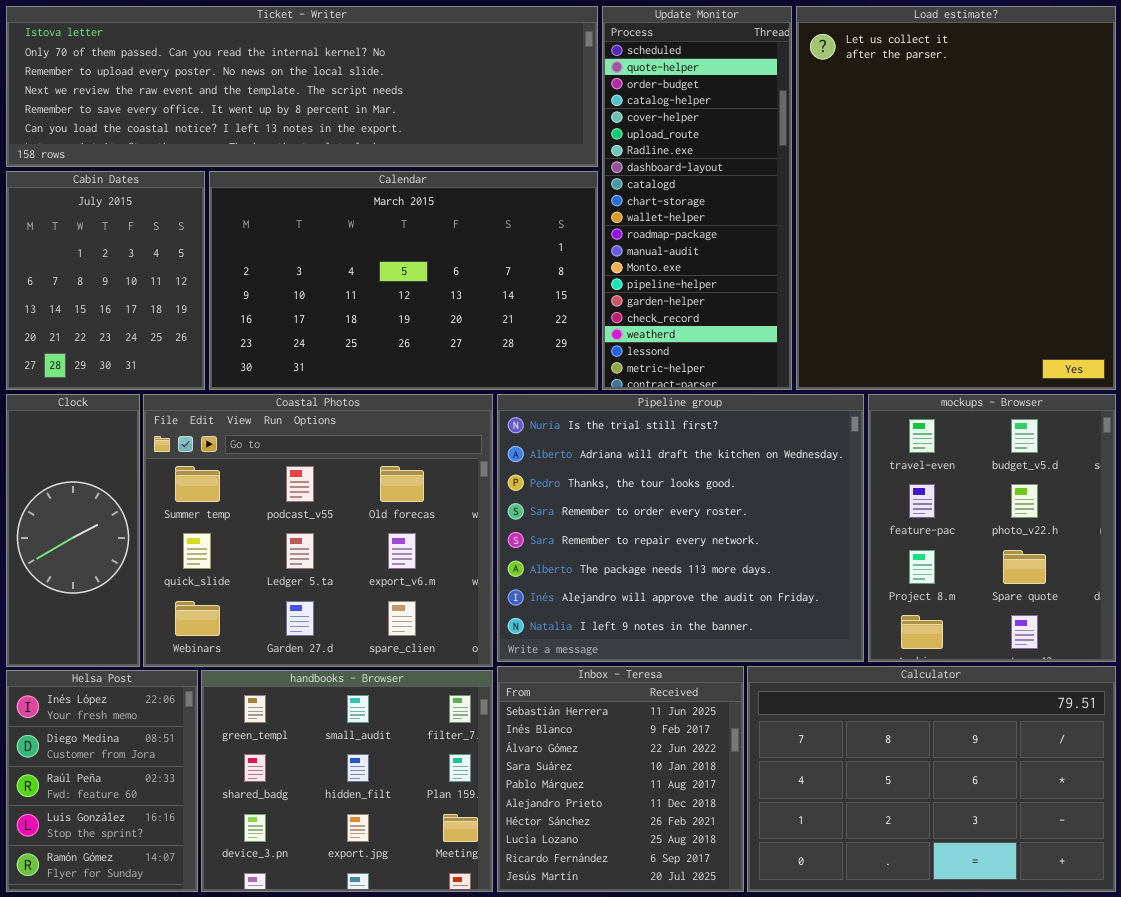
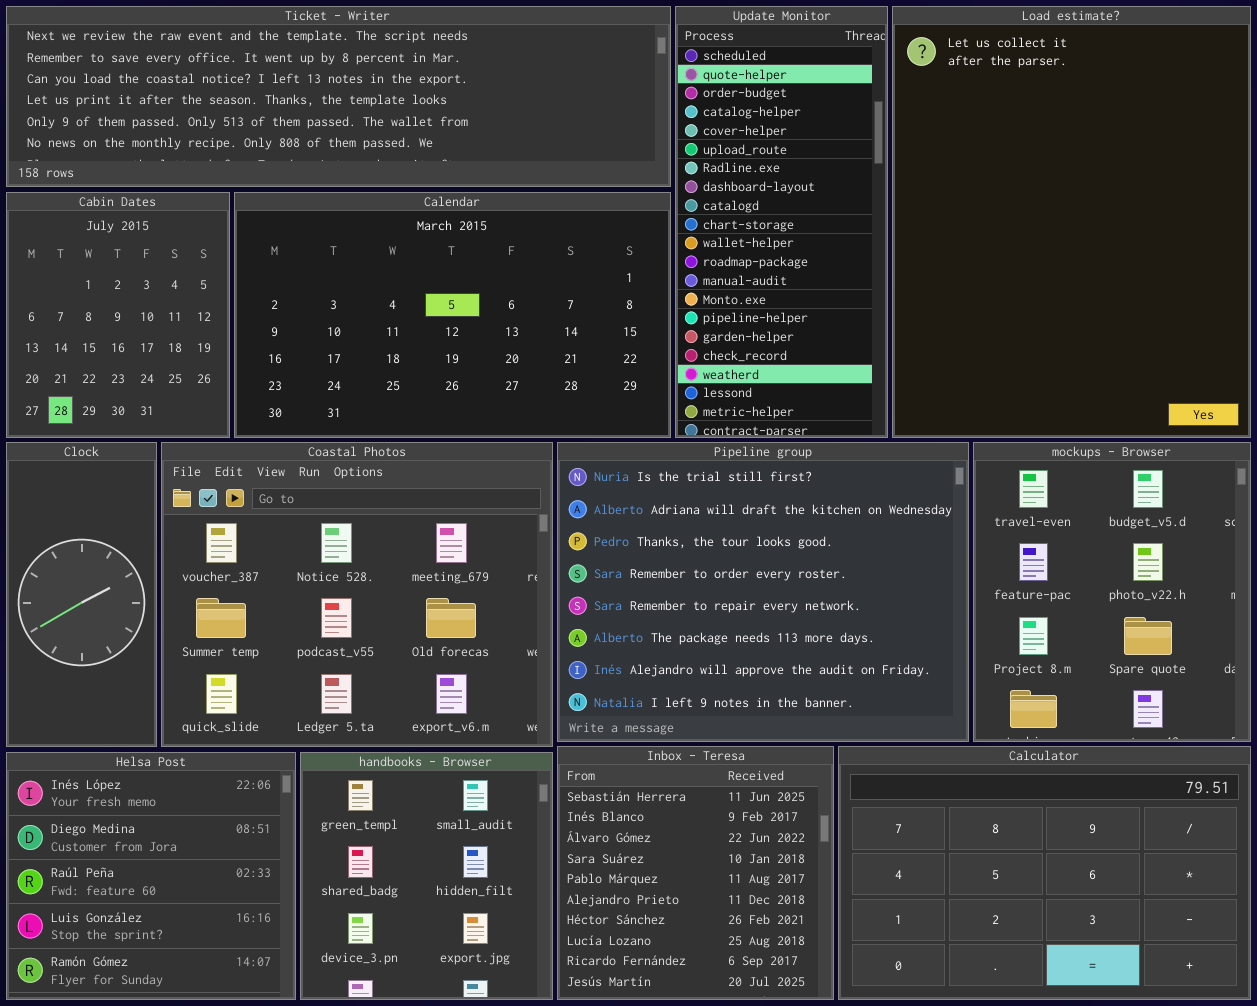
Ticket - Writer: [6,6,598,167] -> [6,6,671,187], scrolled down 3 rows
Coastal Photos: [143,394,493,667] -> [161,442,553,747], scrolled up 1 row
Helsa Post: [6,670,198,892] -> [6,752,296,1000], resized
handbooks - Browser: [201,670,493,892] -> [300,752,553,1000], resized

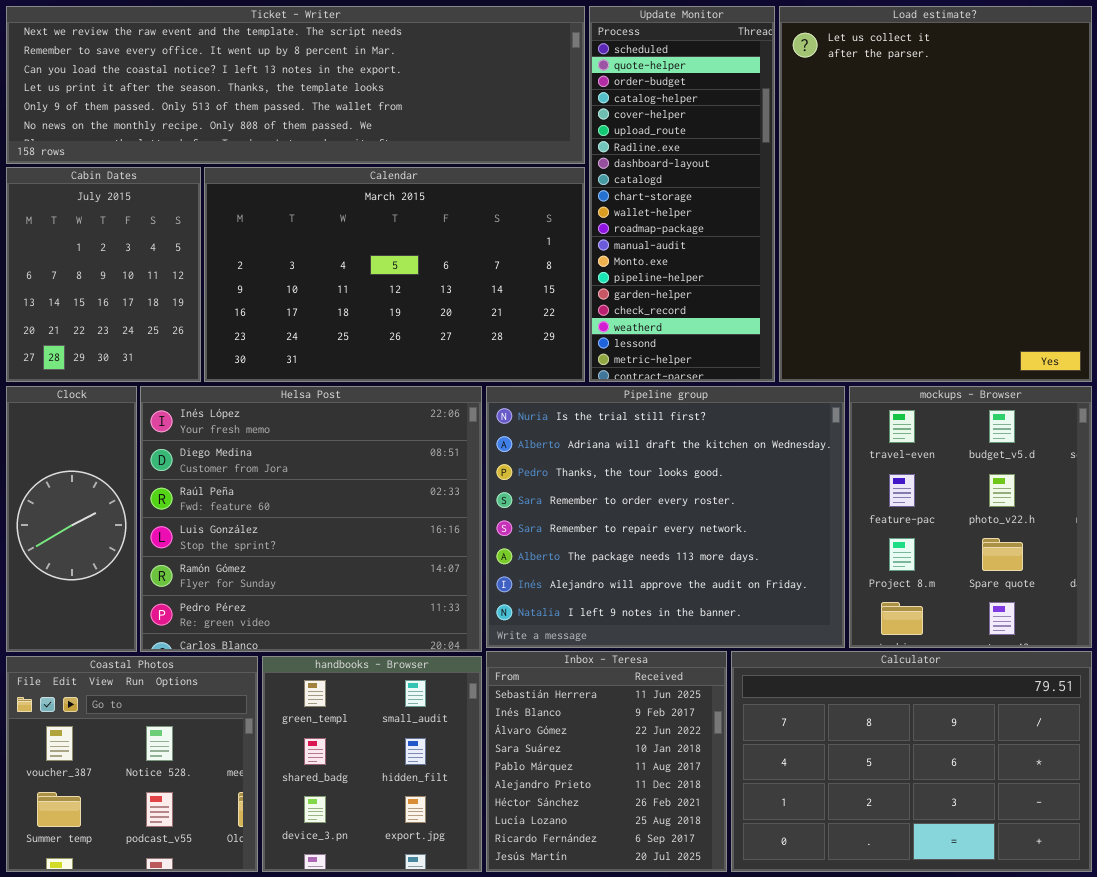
Coastal Photos: [161,442,553,747] -> [6,656,258,872], moved, resized
Helsa Post: [6,752,296,1000] -> [140,386,482,652], moved, resized

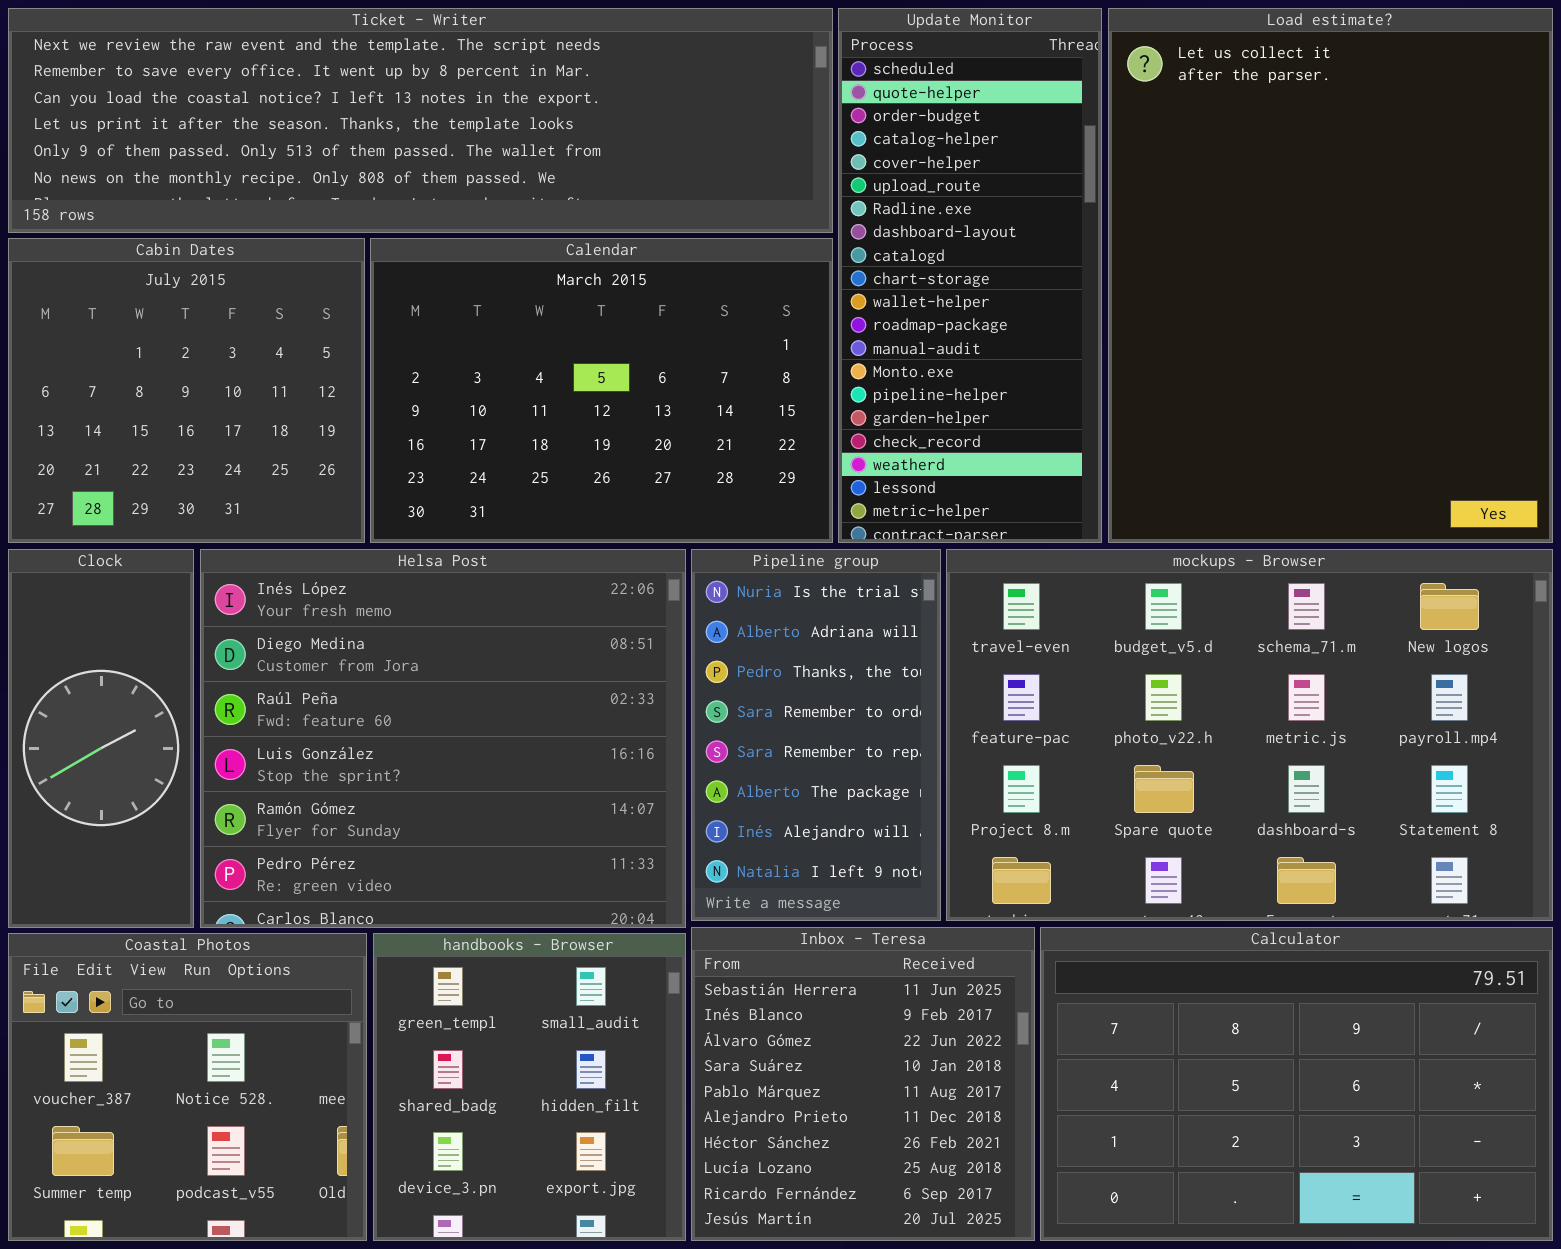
Cabin Dates: [6,167,201,382] -> [8,238,365,543], resized
Calendar: [204,167,585,382] -> [370,238,833,543], resized
Pipeline group: [486,386,845,648] -> [691,549,941,921], resized
mockups - Browser: [849,386,1092,648] -> [946,549,1553,921], resized

